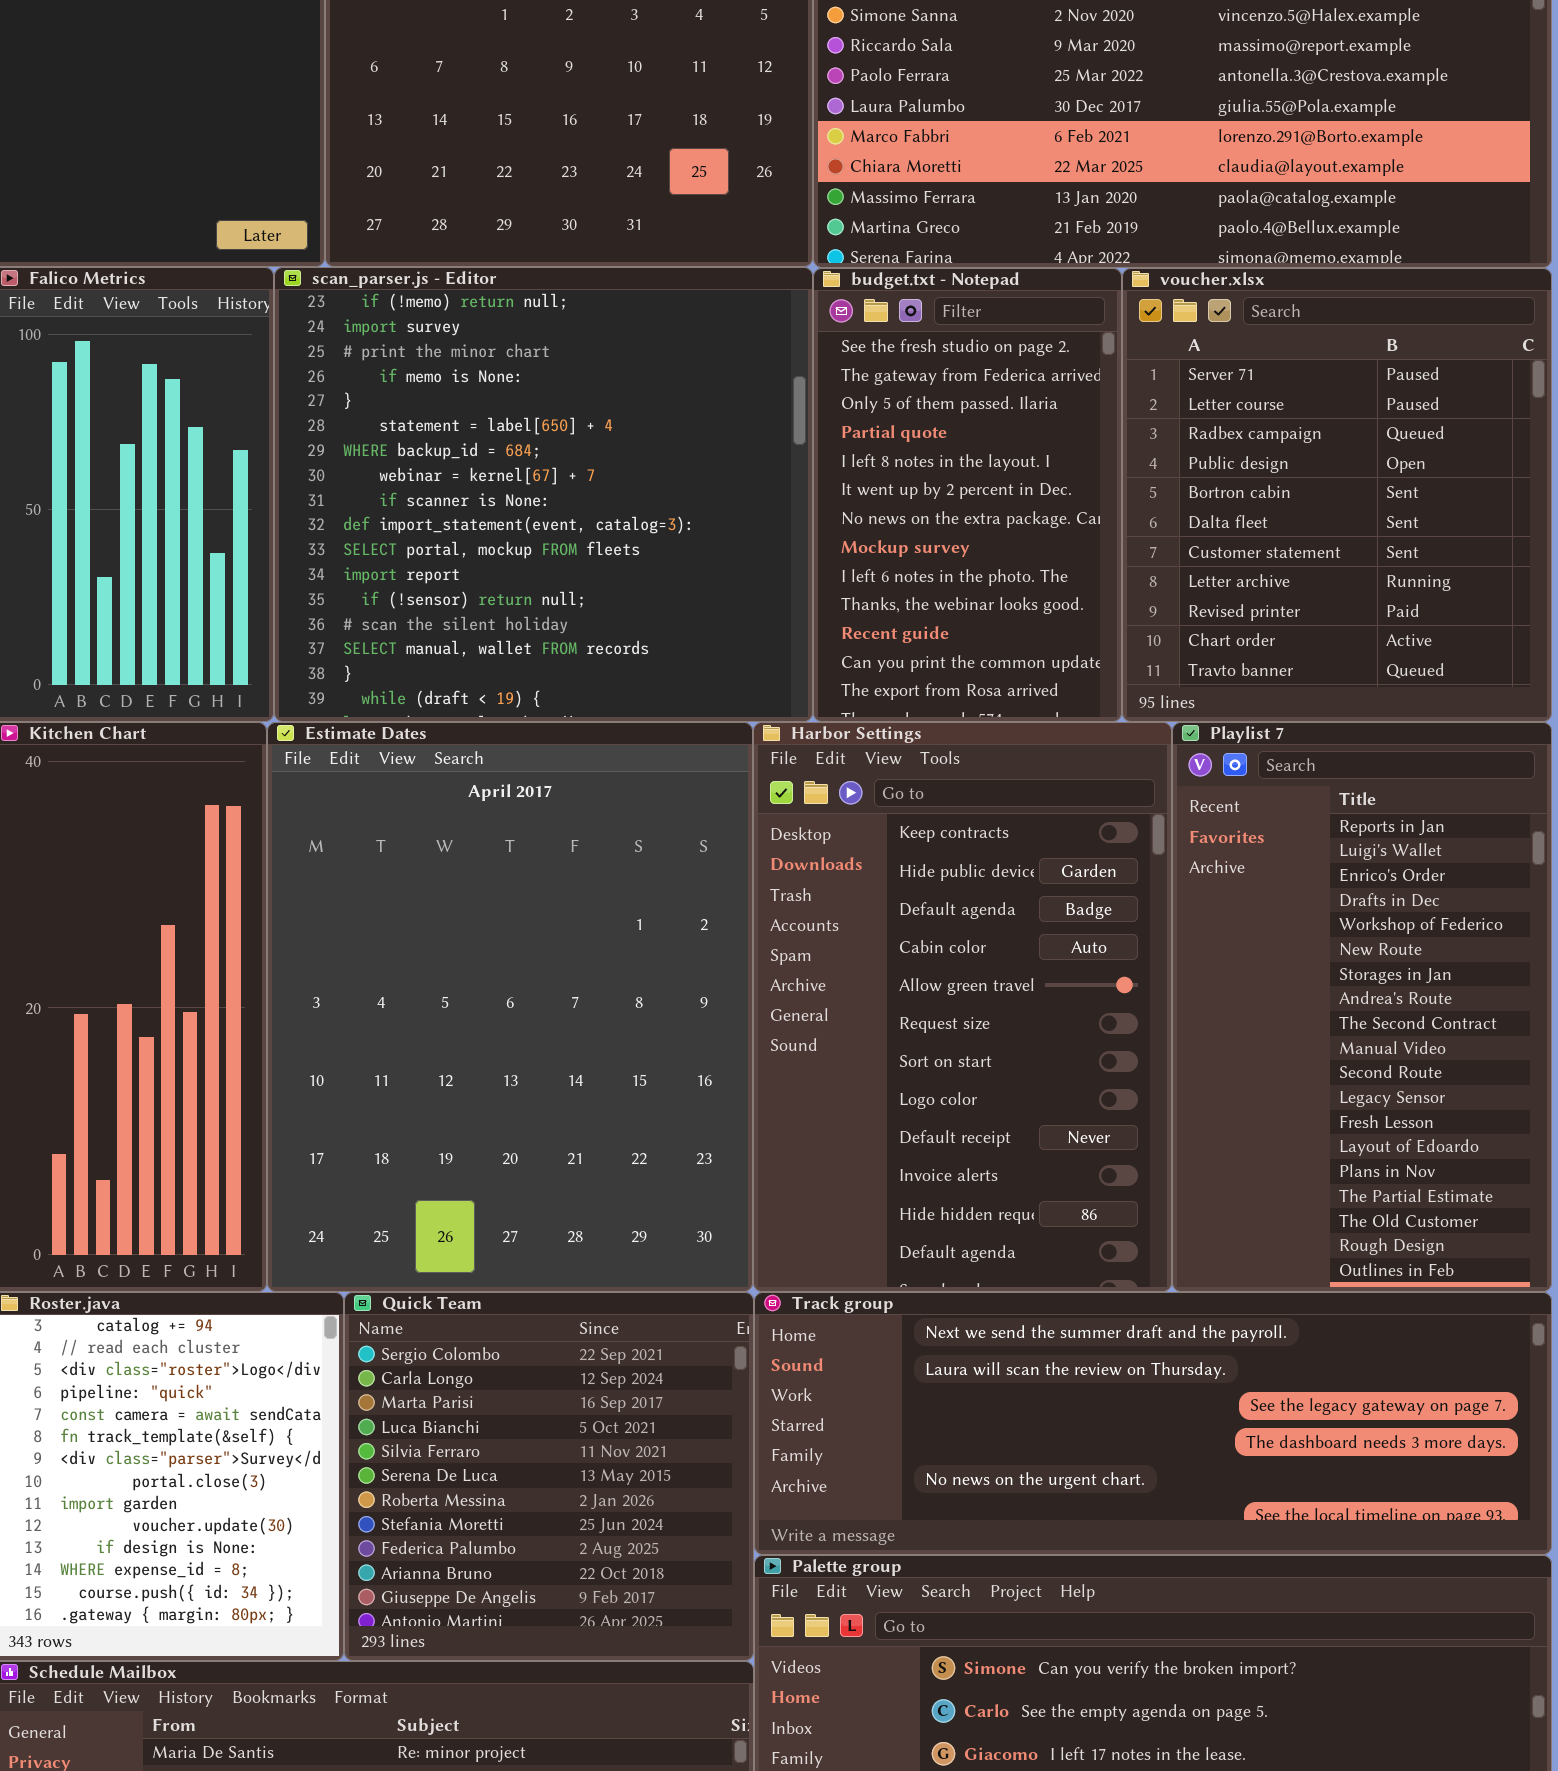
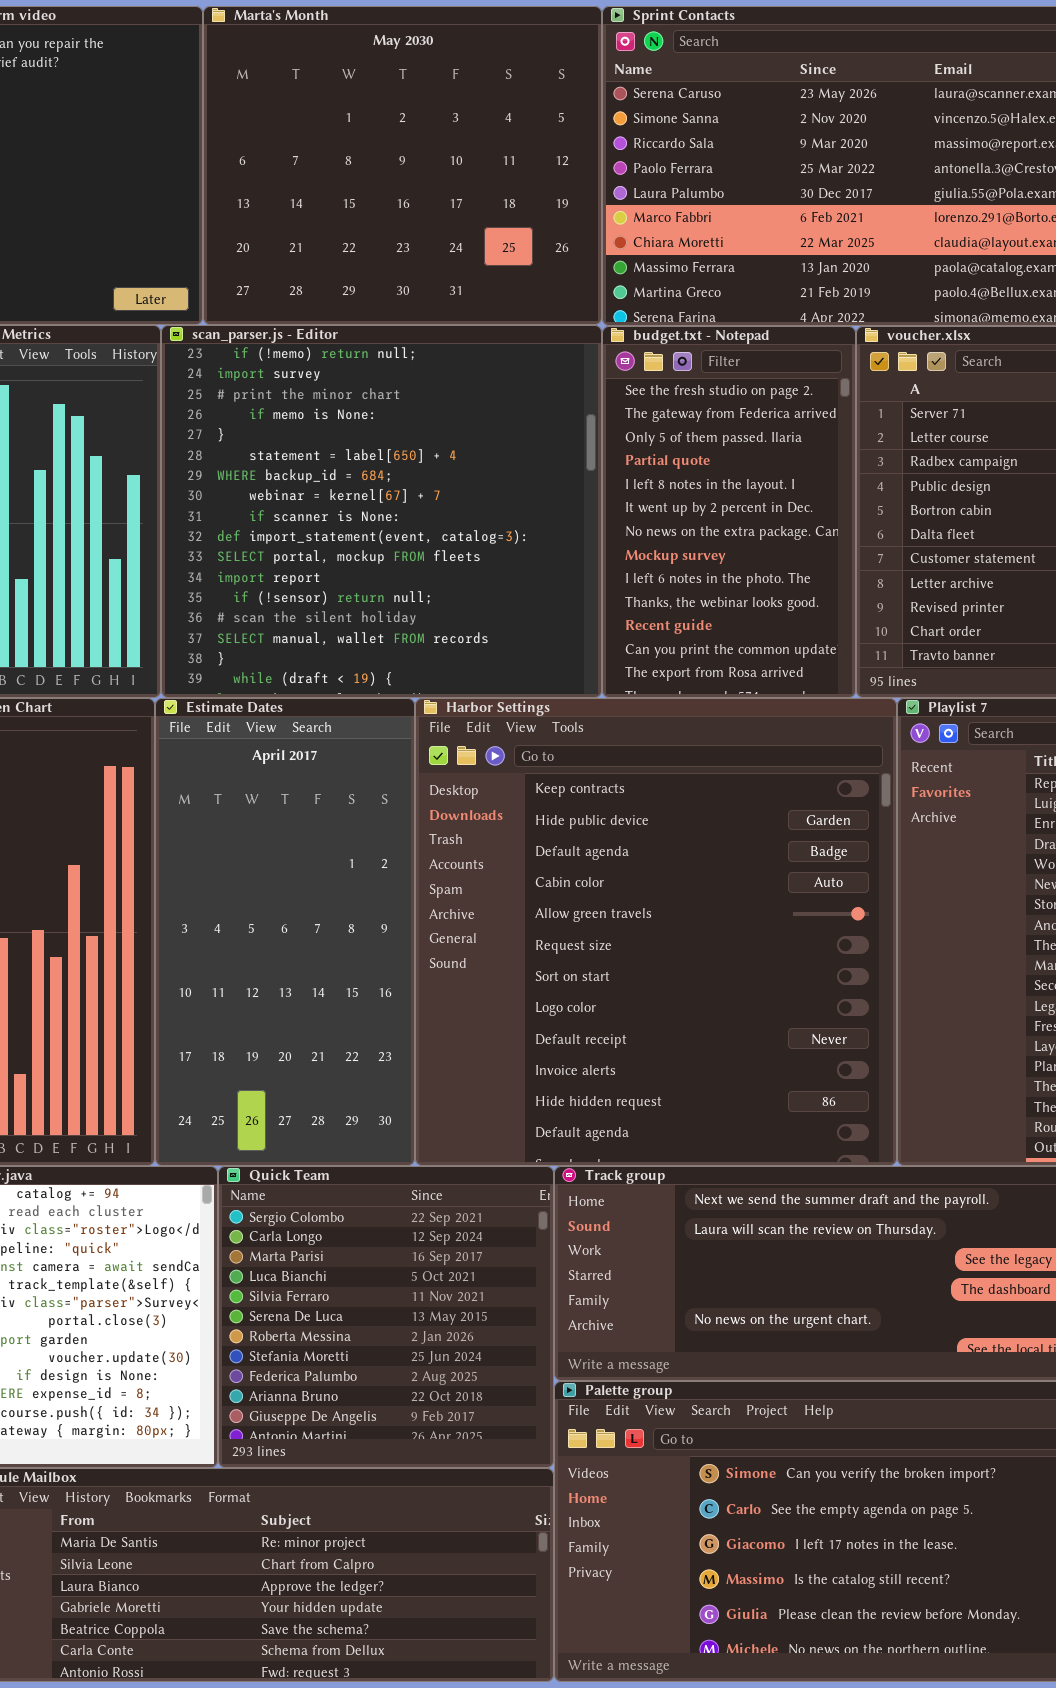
Estimate Dates: [267,722,753,1292] -> [155,698,415,1166], resized
Harbor Settings: [753,722,1172,1292] -> [415,698,897,1166], resized

